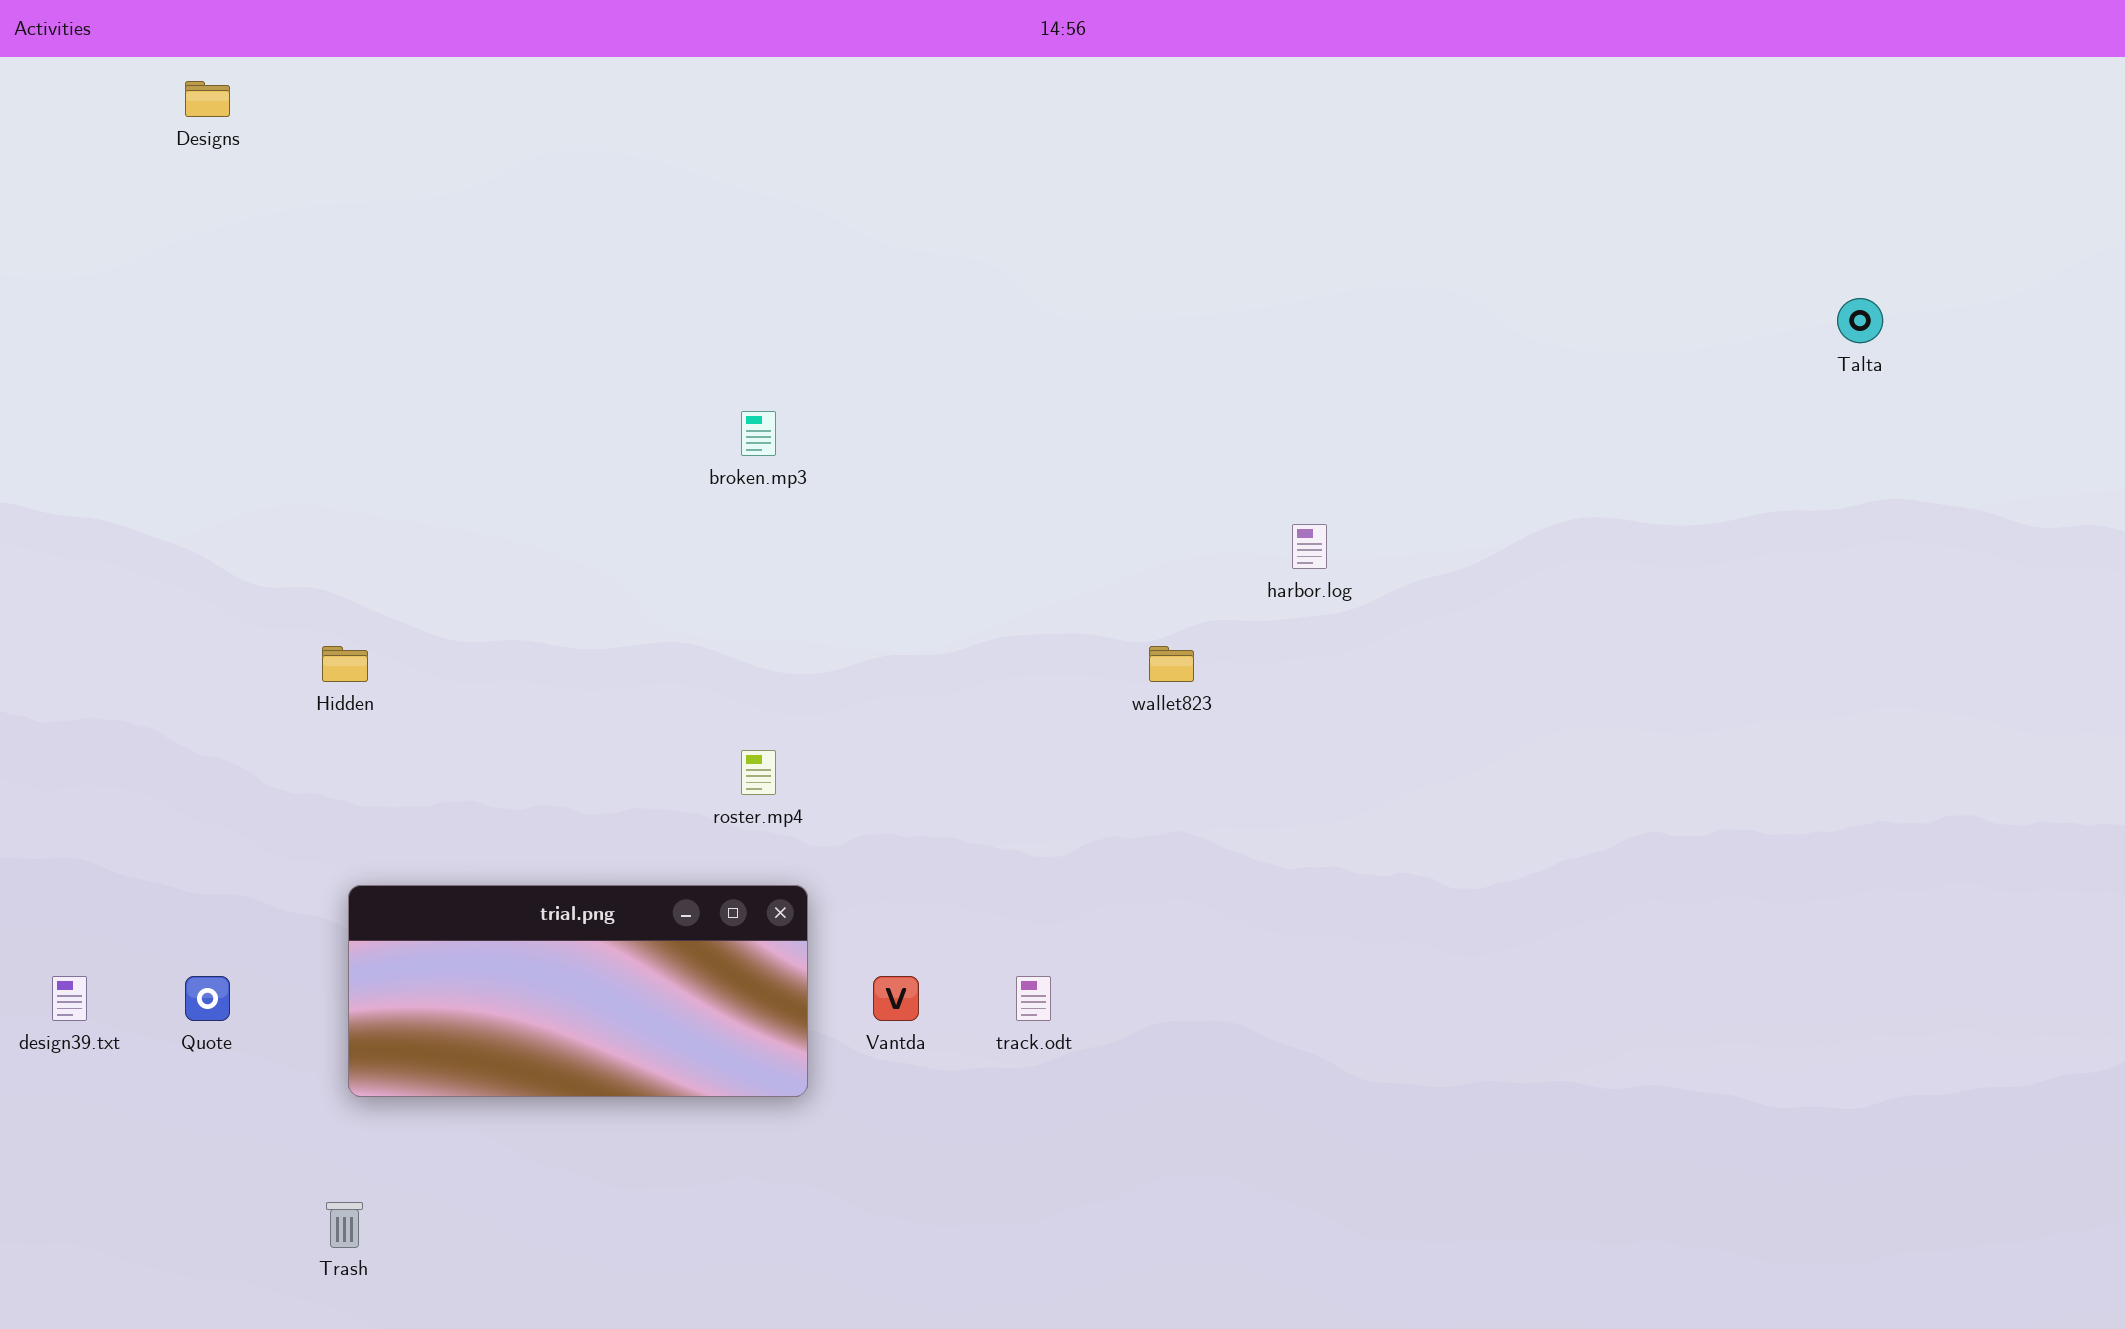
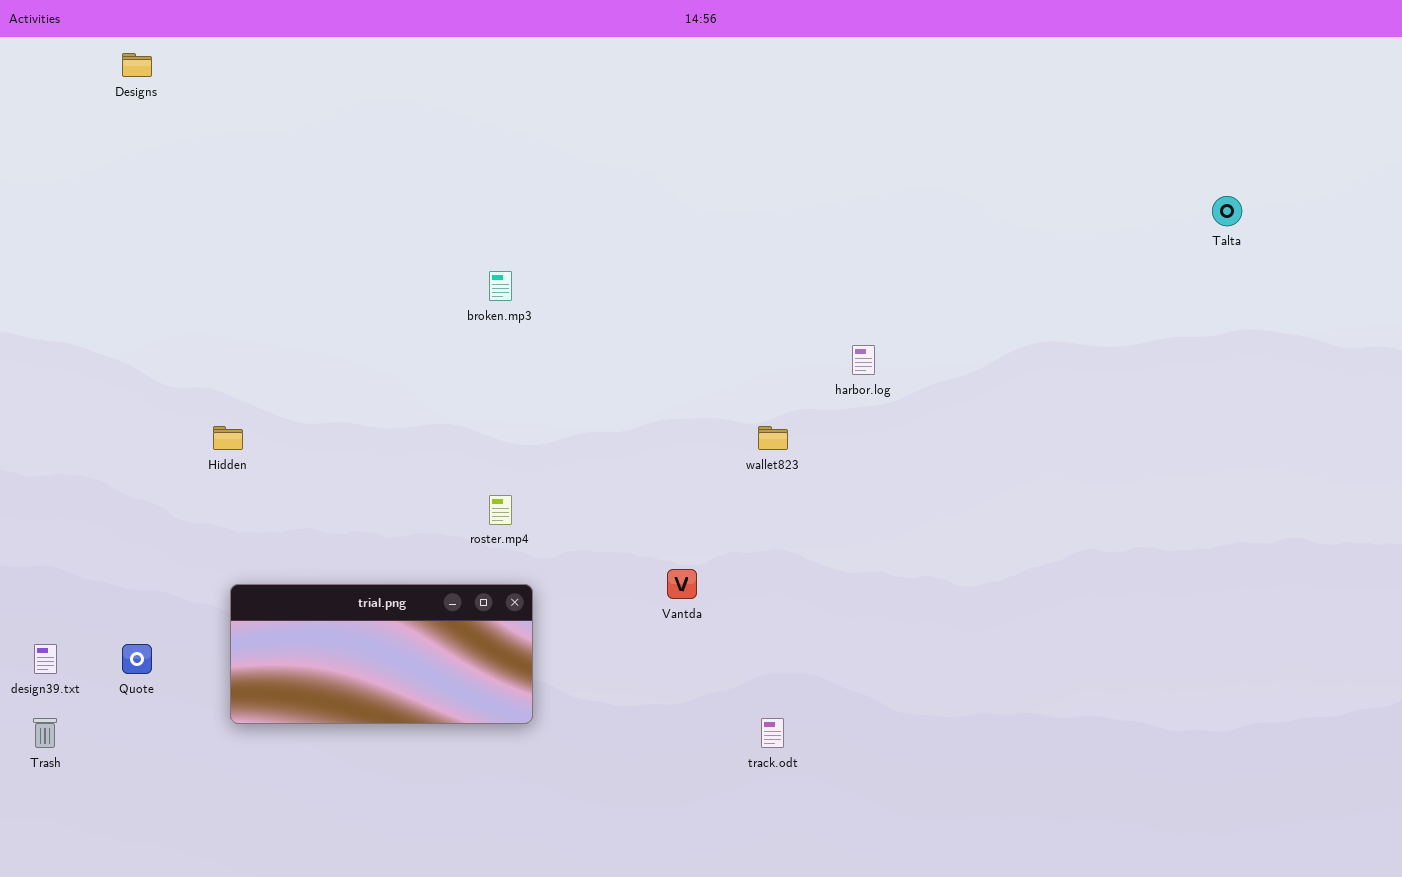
Vantda: [873,976,919,1021] -> [667,569,697,599], moved
track.odt: [1016,976,1051,1021] -> [761,718,784,748], moved
Trash: [326,1202,363,1248] -> [33,718,57,748], moved

